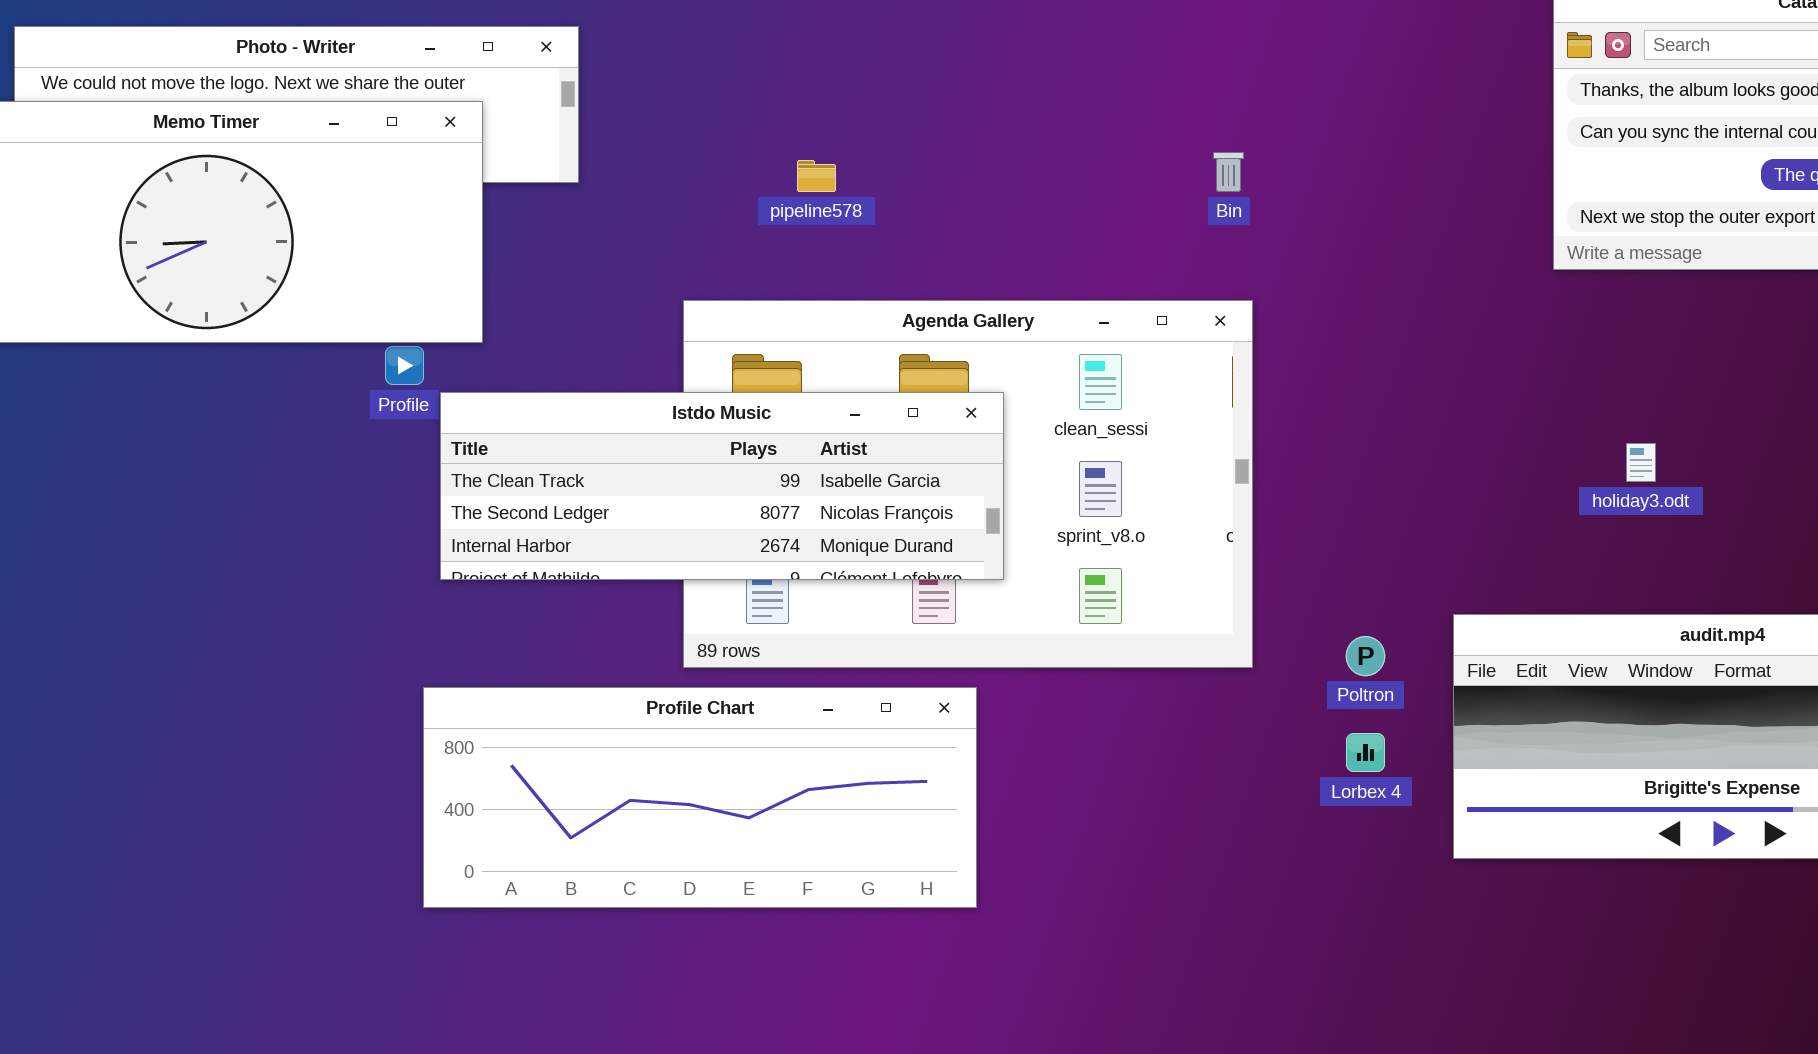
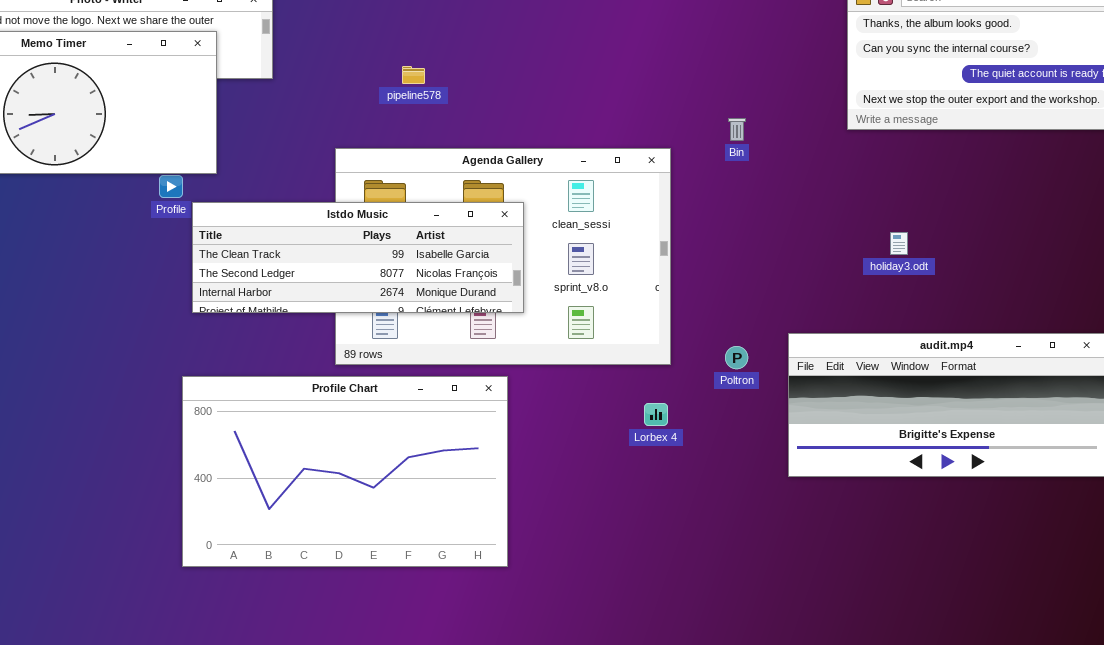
Bin: [1213,152,1244,192] -> [728,118,746,141], moved
Profile Chart: [423,687,977,908] -> [182,376,508,567], resized
Lorbex 4: [1346,733,1385,772] -> [644,403,668,426], moved

